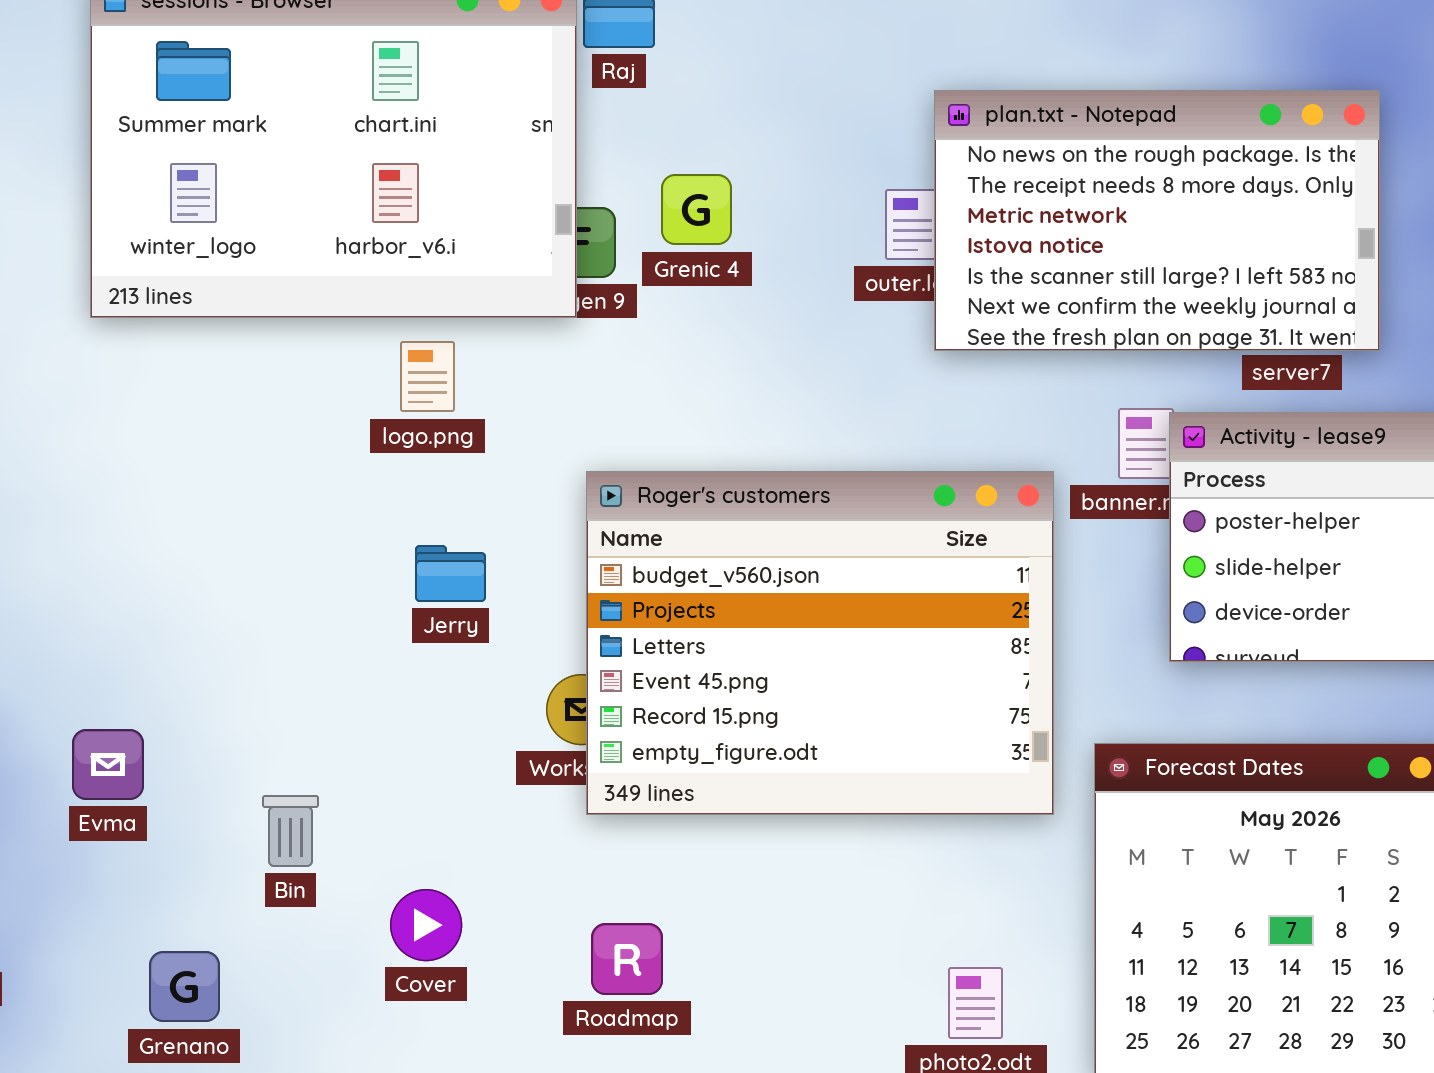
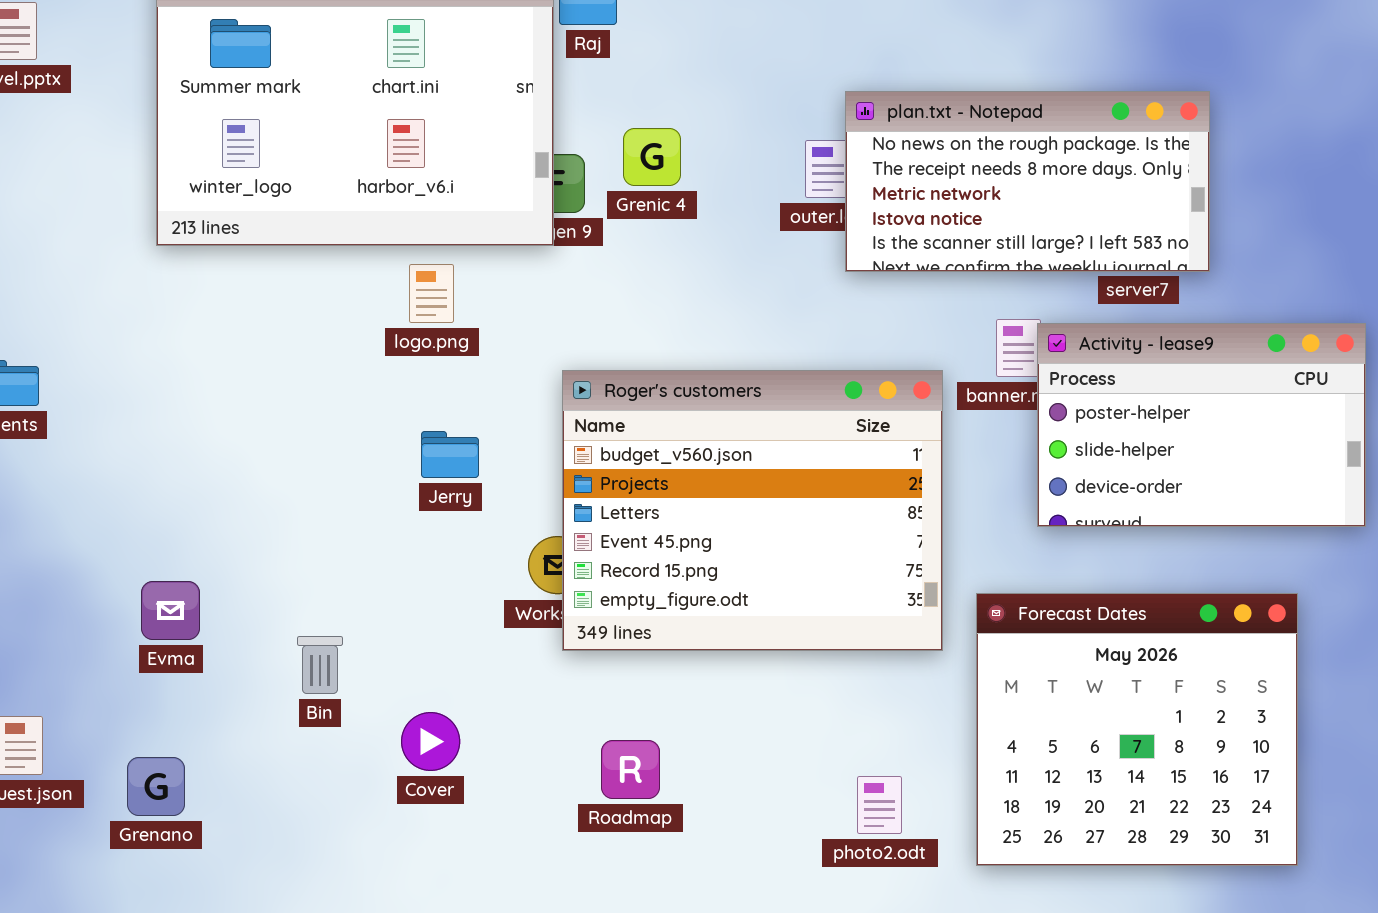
plan.txt - Notepad: [934,90,1380,351] -> [845,91,1210,272], resized
Roadmap: [591,923,663,995] -> [601,740,660,799], moved
Grenano: [149,951,220,1022] -> [127,757,185,816], moved

